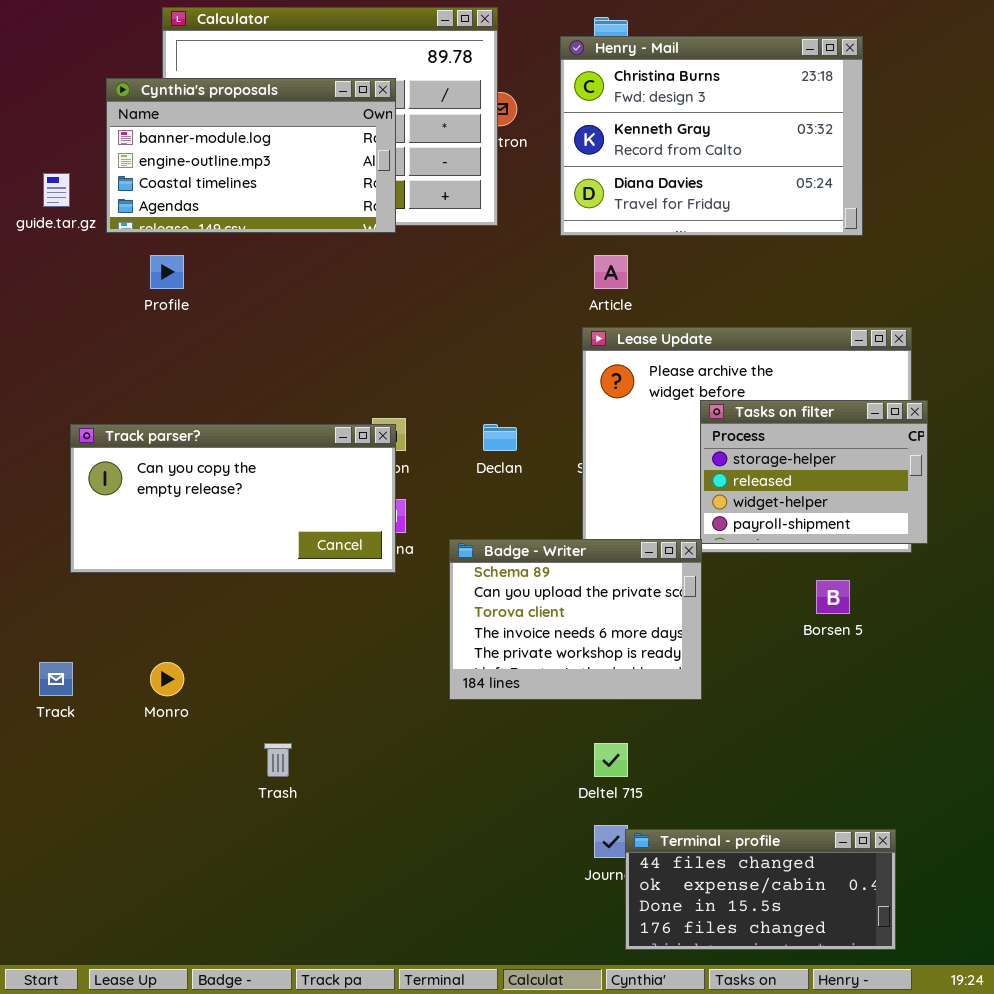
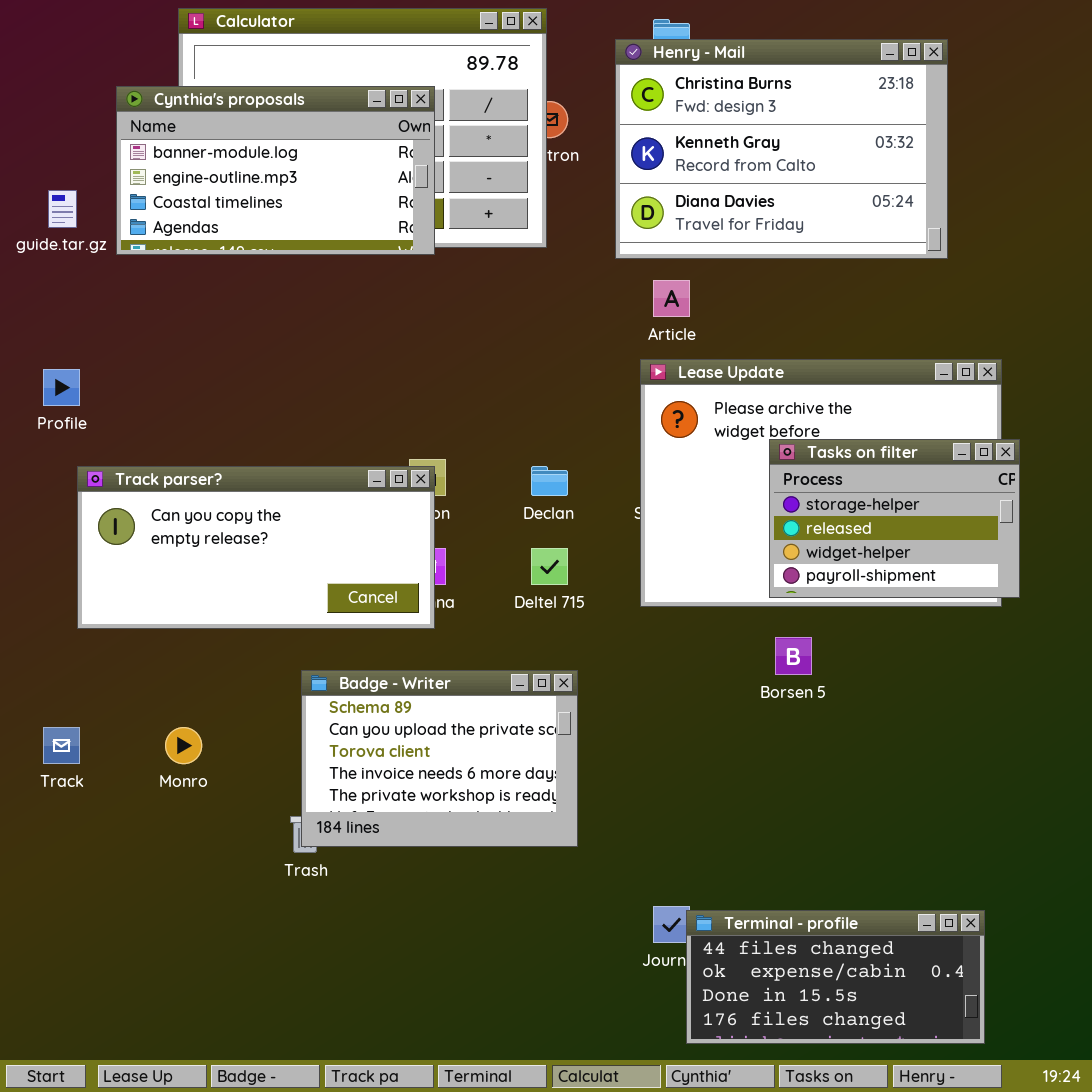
Profile: [150,255,184,289] -> [43,369,80,406], moved
Badge - Writer: [449,539,702,700] -> [301,670,578,847], moved
Borsen 5: [816,580,850,614] -> [775,637,812,675], moved
Deltel 715: [594,743,628,777] -> [531,548,568,585], moved

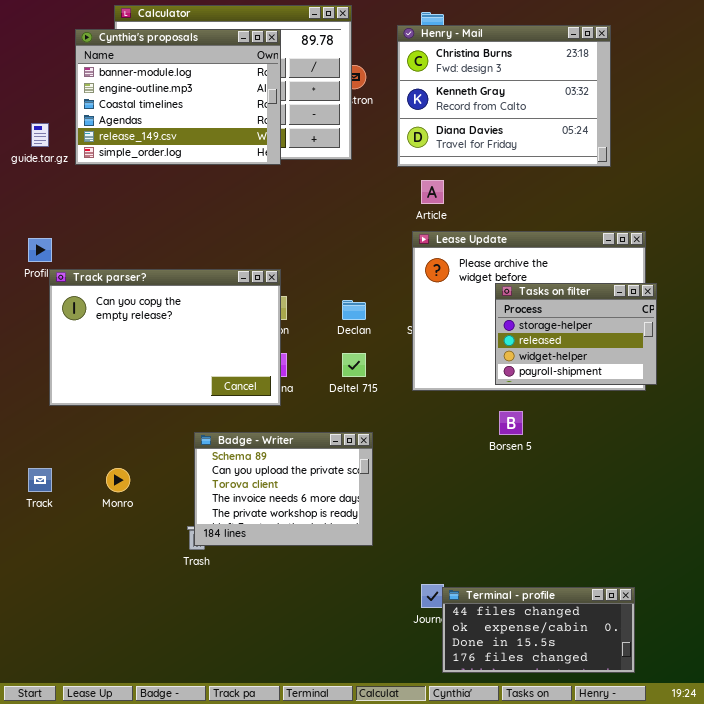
Cynthia's proposals: [116,86,435,255] -> [75,29,281,165], resized
Track parser?: [77,466,435,629] -> [49,269,281,406], resized

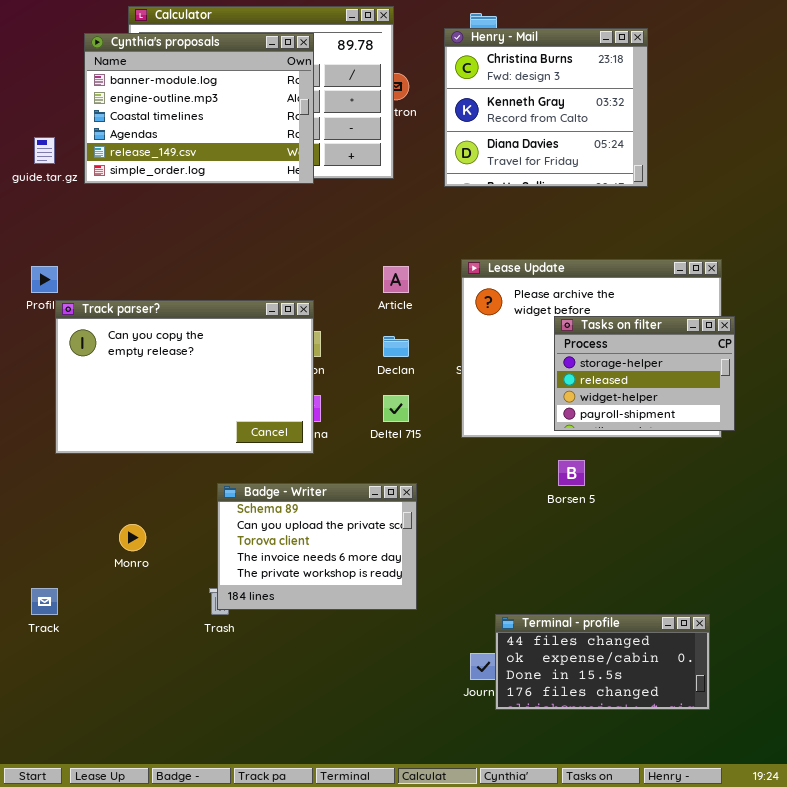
Henry - Mail: [397,25,611,167] -> [444,28,648,187], resized
Article: [421,180,444,204] -> [383,266,409,293], moved
Track: [28,468,52,492] -> [31,588,58,615], moved
Terminal - profile: [442,587,635,673] -> [495,614,710,710], moved

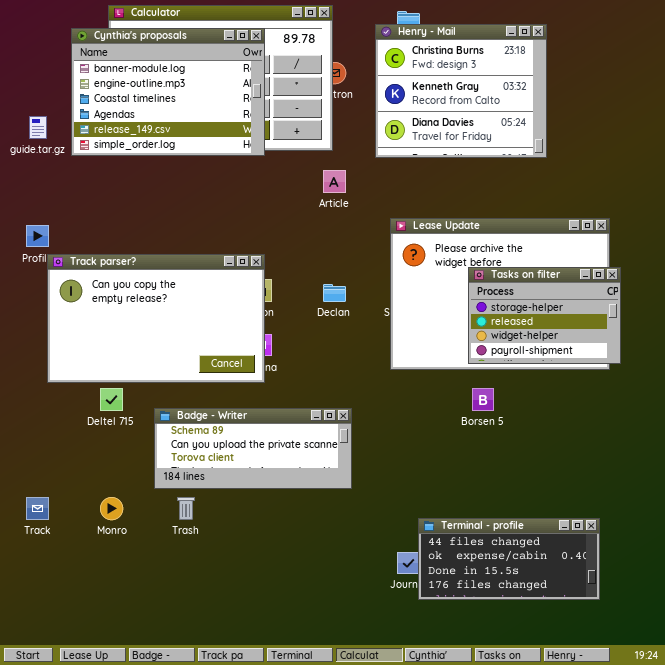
Article: [383,266,409,293] -> [323,170,346,193], moved
Deltel 715: [383,395,409,422] -> [100,388,123,411], moved
Badge - Writer: [217,483,417,610] -> [154,408,352,489], resized
Monro: [119,524,146,551] -> [100,497,123,520], moved

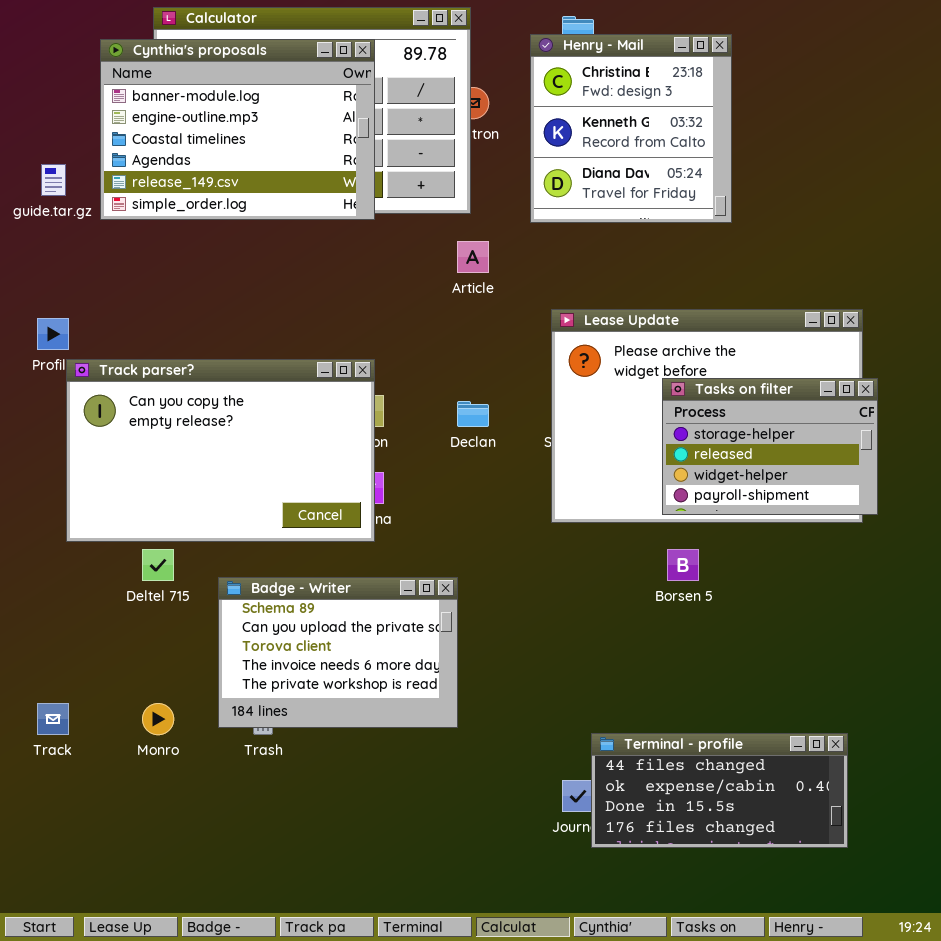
Henry - Mail: [375,24,547,158] -> [530,34,732,223], resized
Badge - Writer: [154,408,352,489] -> [218,577,458,728], resized

